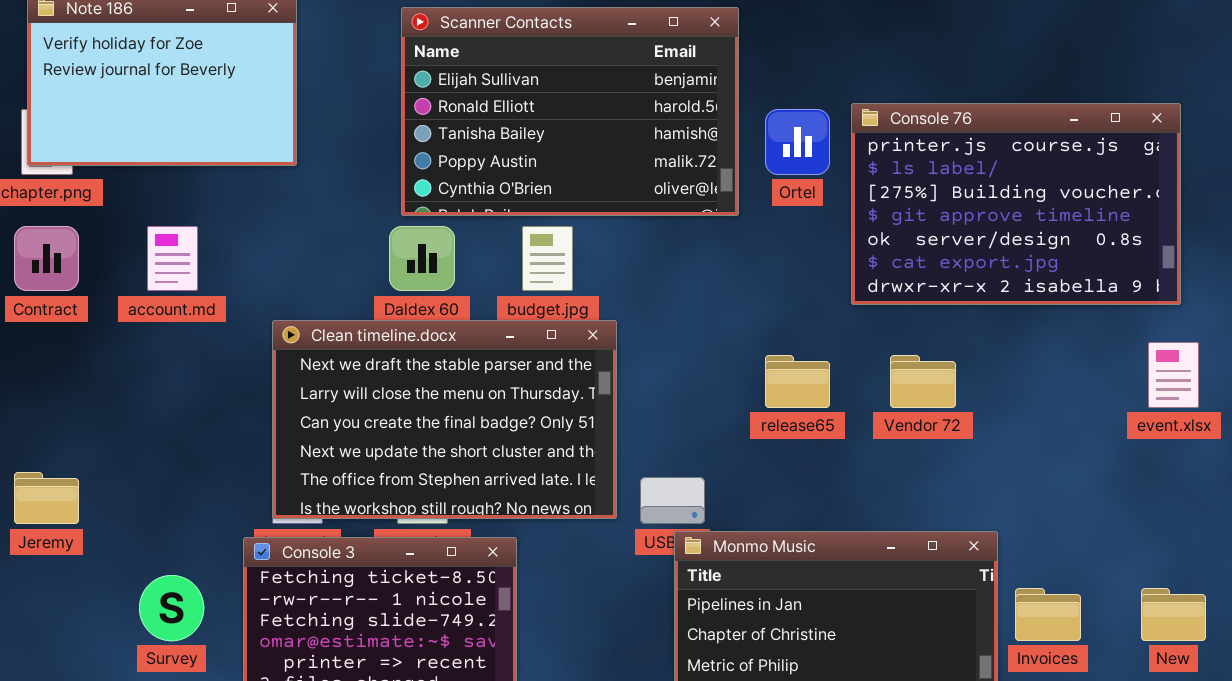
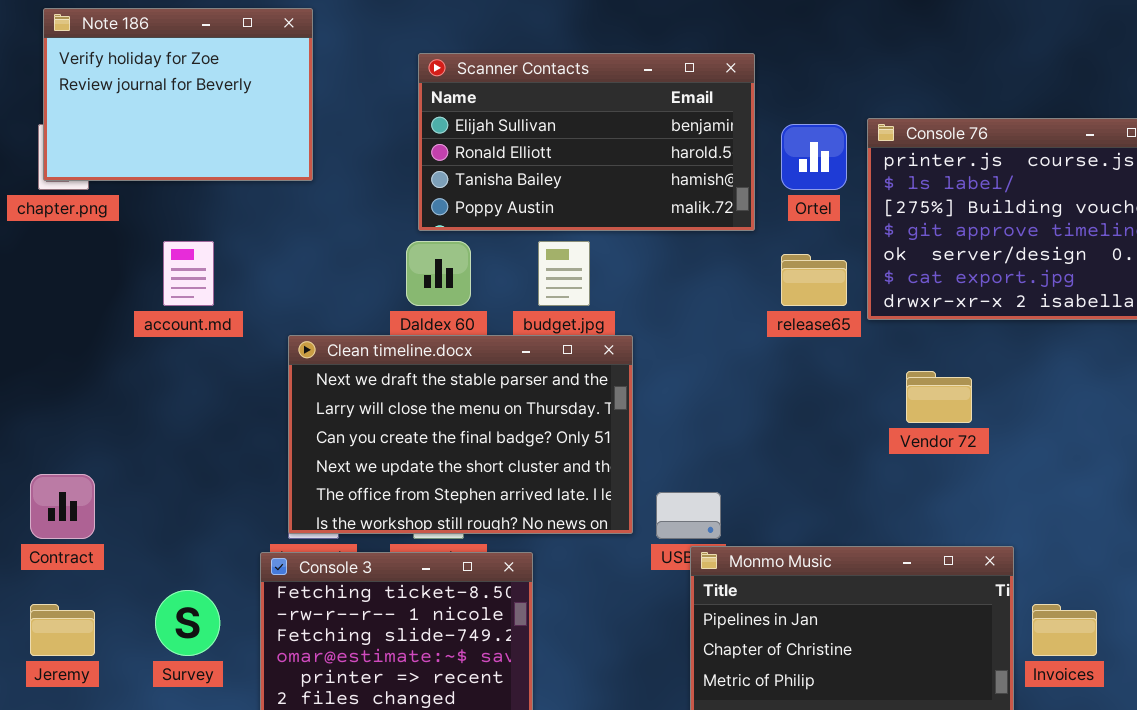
Scanner Contacts: [401,7,739,216] -> [418,53,755,231], resized
Contract: [14,226,79,291] -> [30,474,95,539], moved
release65: [765,355,830,408] -> [781,254,847,306], moved
Jeremy: [14,472,79,524] -> [30,604,95,656], moved

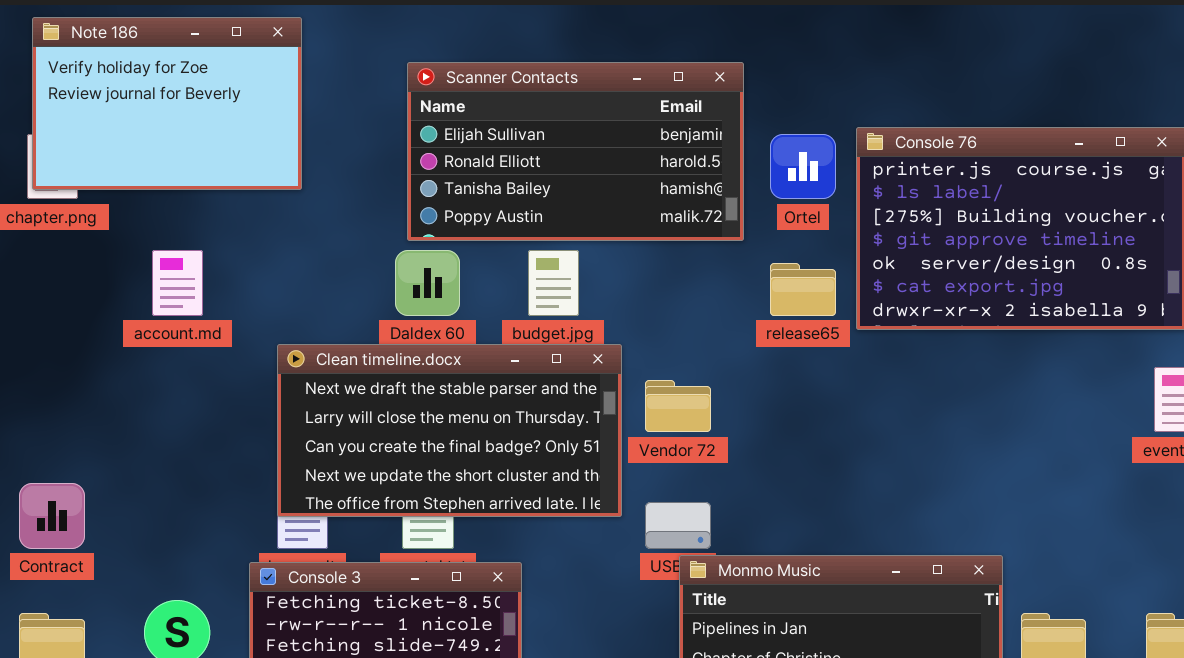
Clean timeline.docx: [288,335,633,534] -> [277,344,622,517], resized
Vendor 72: [906,371,972,423] -> [645,380,711,432], moved

